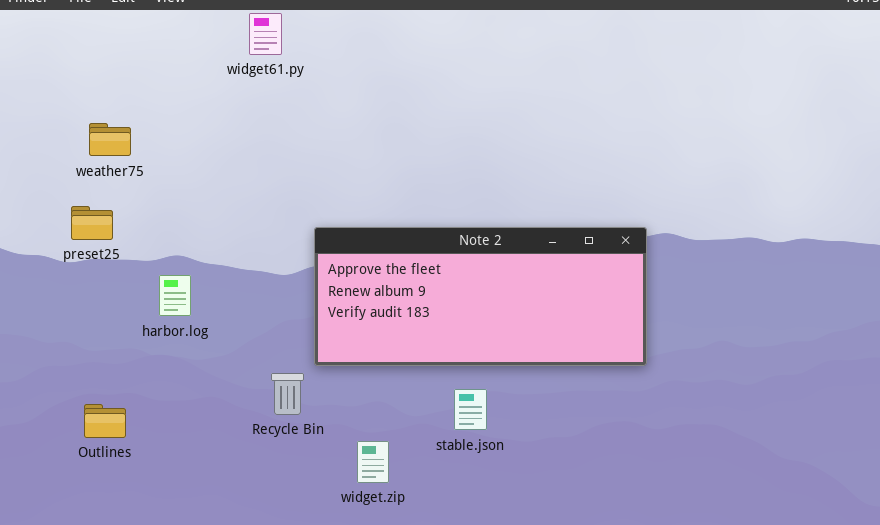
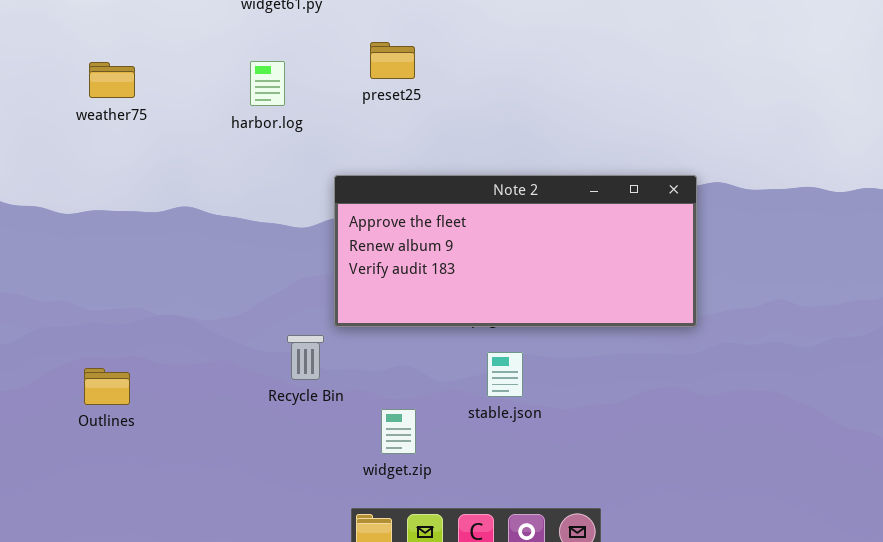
preset25: [71,206,113,240] -> [370,42,415,79], moved
harbor.log: [159,275,191,316] -> [250,61,285,106], moved

